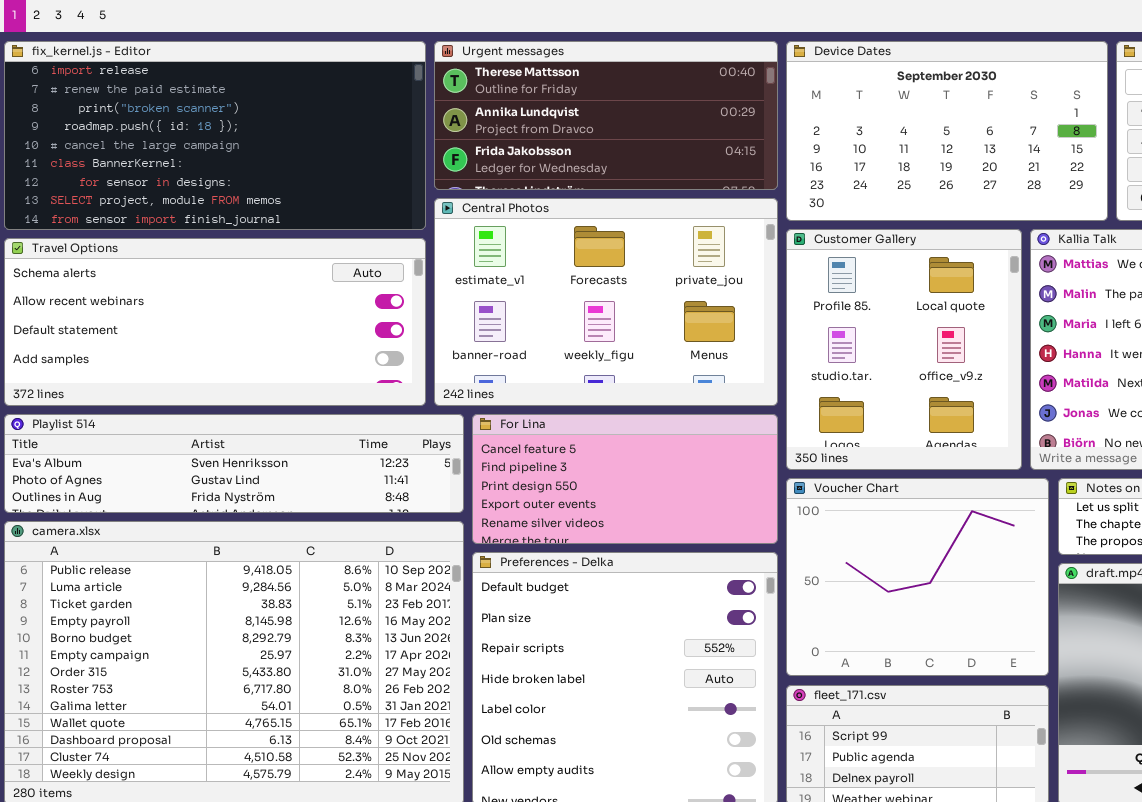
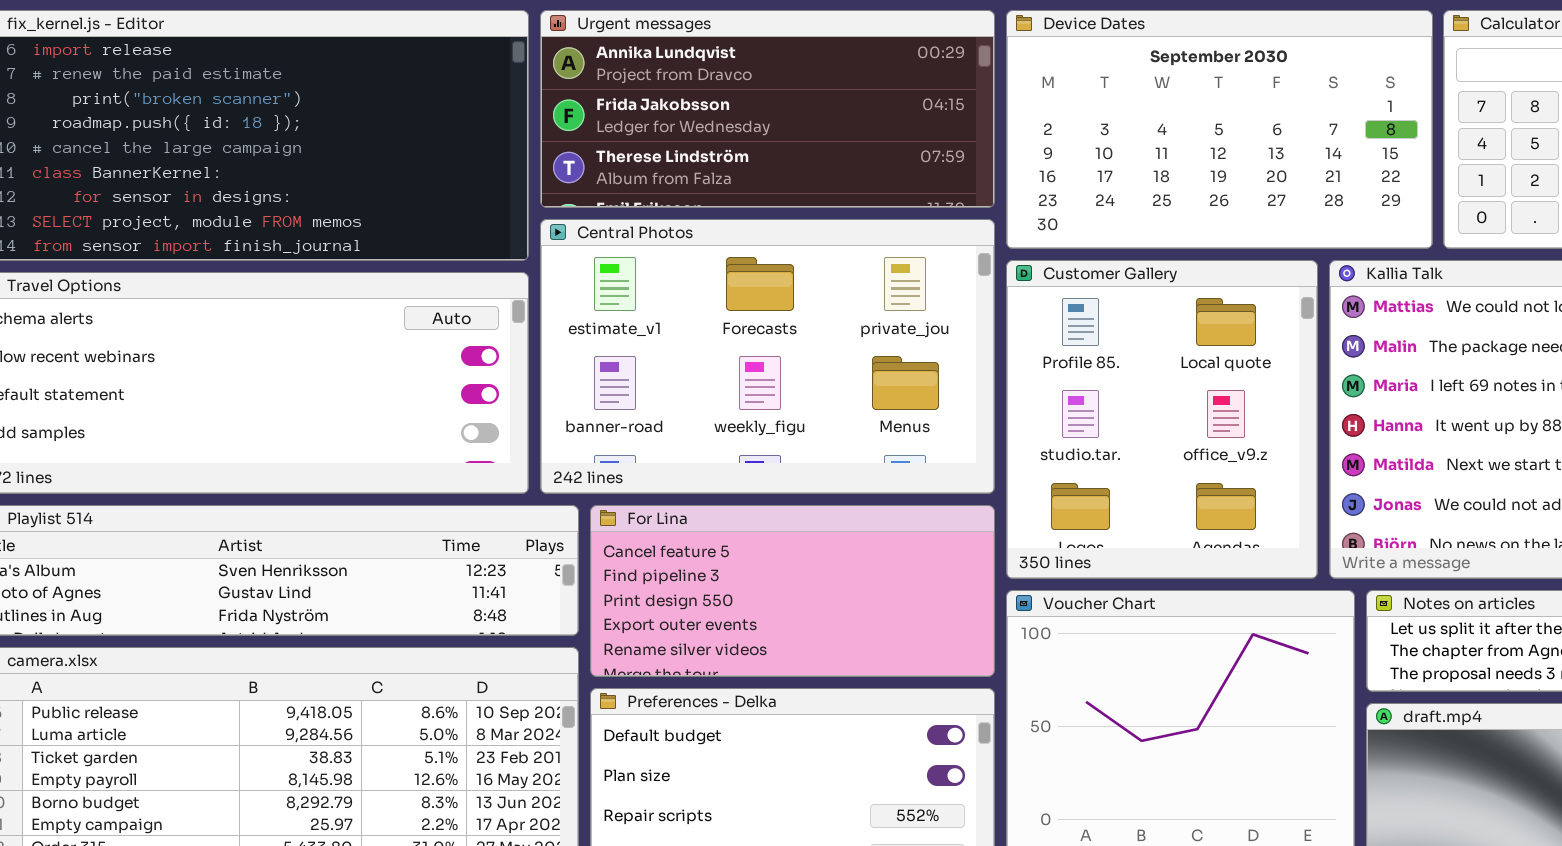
Urgent messages: [434,41,778,190] -> [540,10,995,208], scrolled down 1 row

